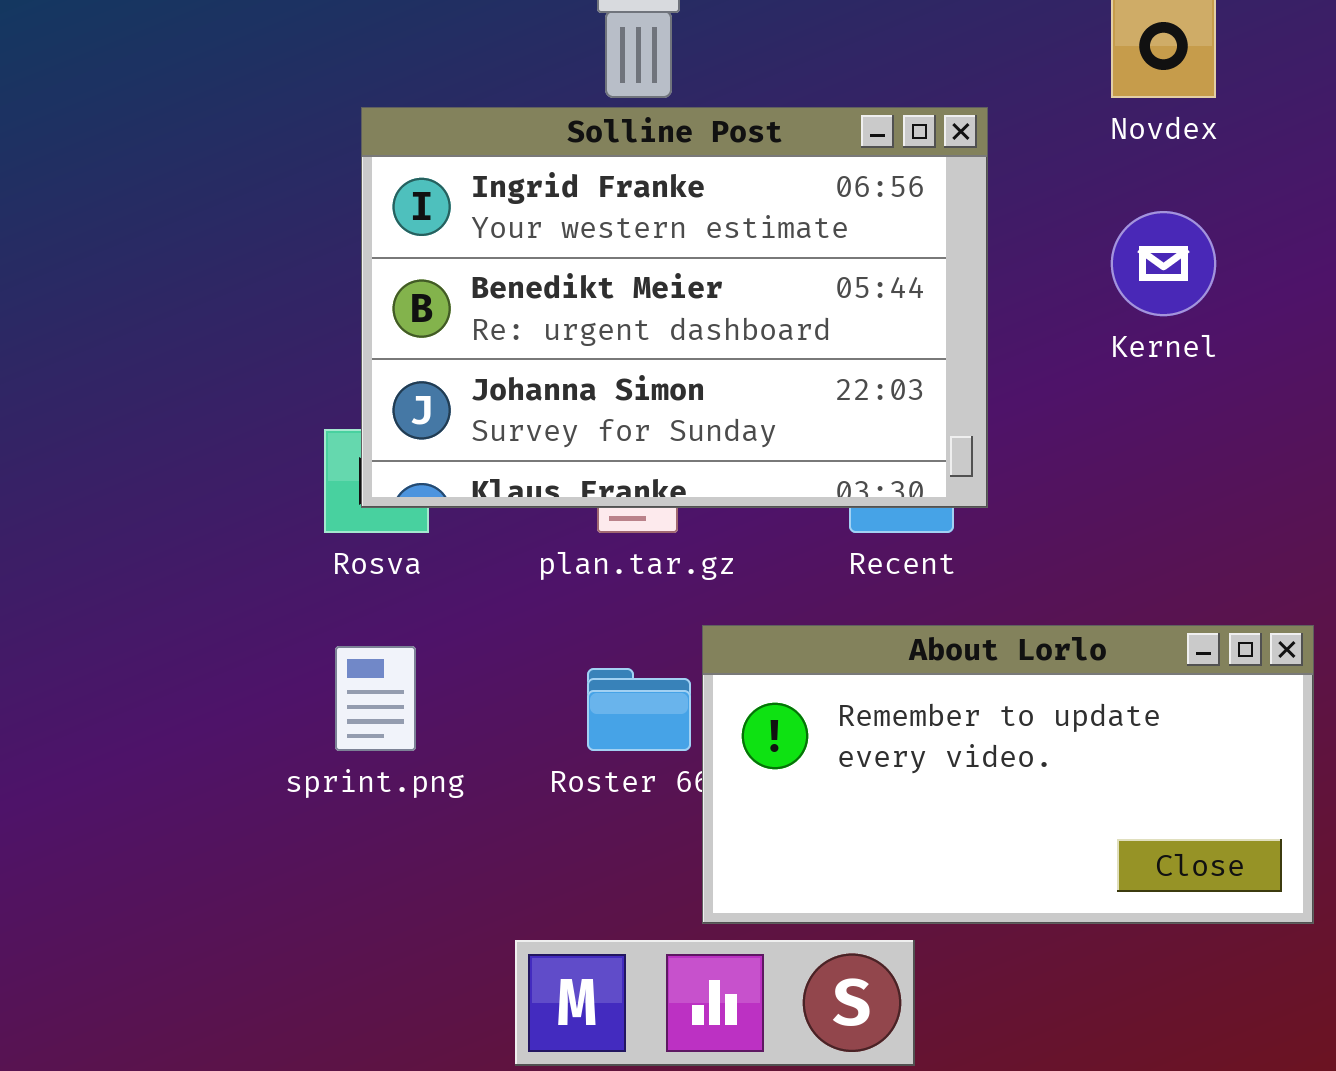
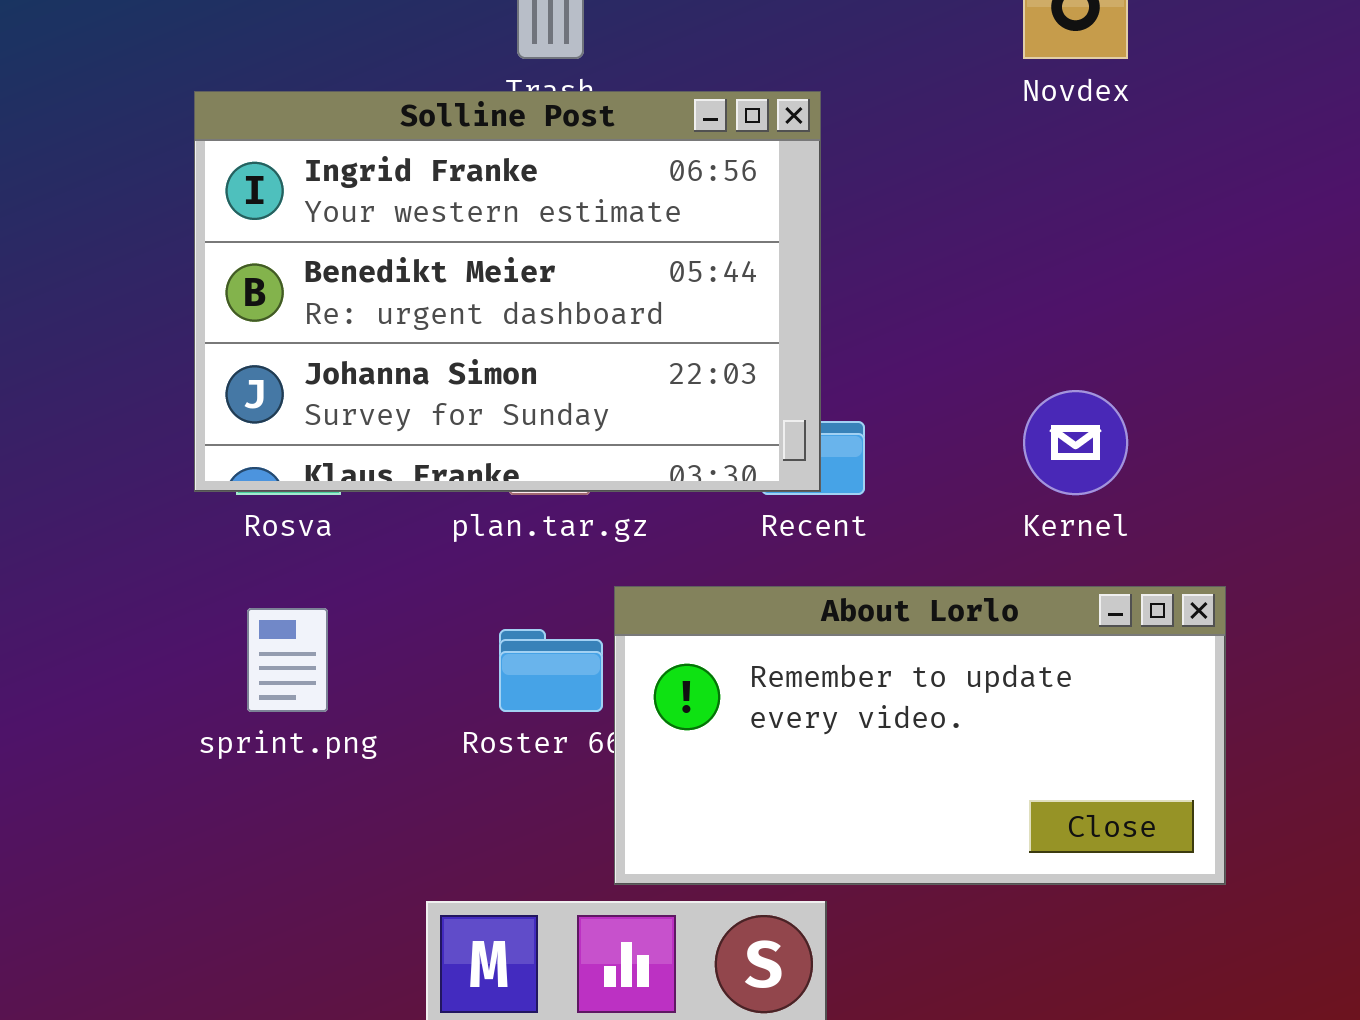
Solline Post: [361,107,988,508] -> [194,91,821,492], moved
Kernel: [1111,211,1216,316] -> [1023,390,1128,495], moved

